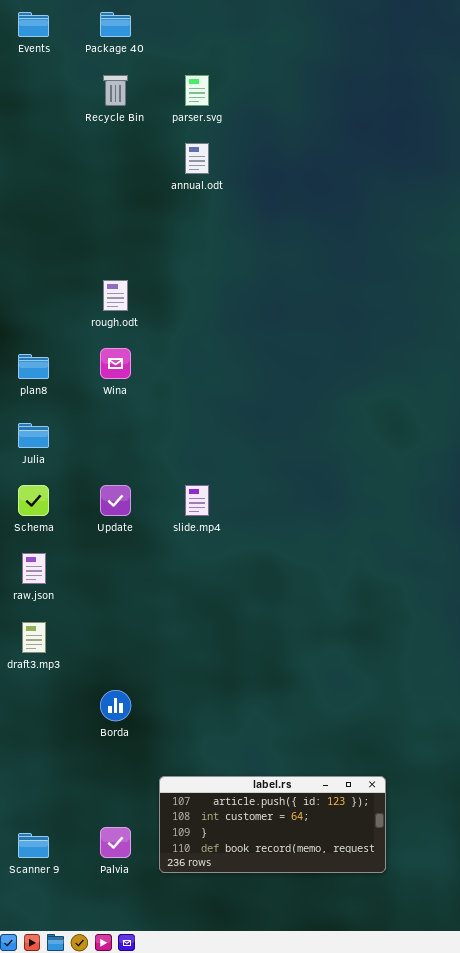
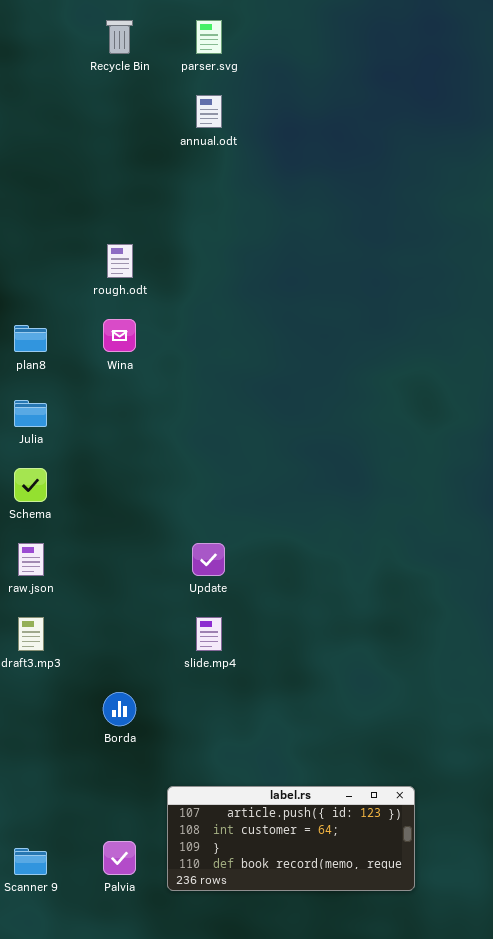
Update: [100,485,131,516] -> [192,543,225,576], moved
slide.mp4: [185,485,209,516] -> [196,617,222,651], moved

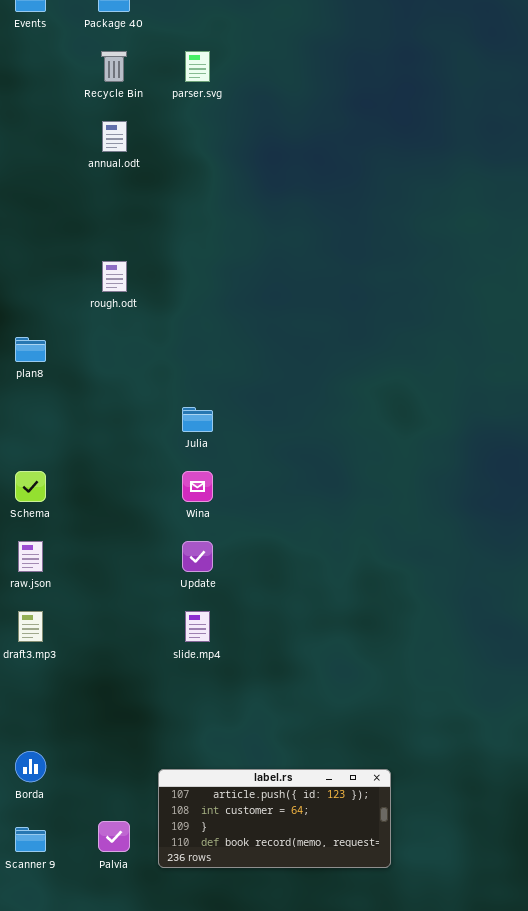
annual.odt: [196,95,222,128] -> [102,121,127,152], moved
Wina: [103,319,136,352] -> [182,471,213,502], moved
Julia: [14,400,47,427] -> [182,407,213,432], moved
Borda: [103,692,136,726] -> [15,751,46,782], moved

